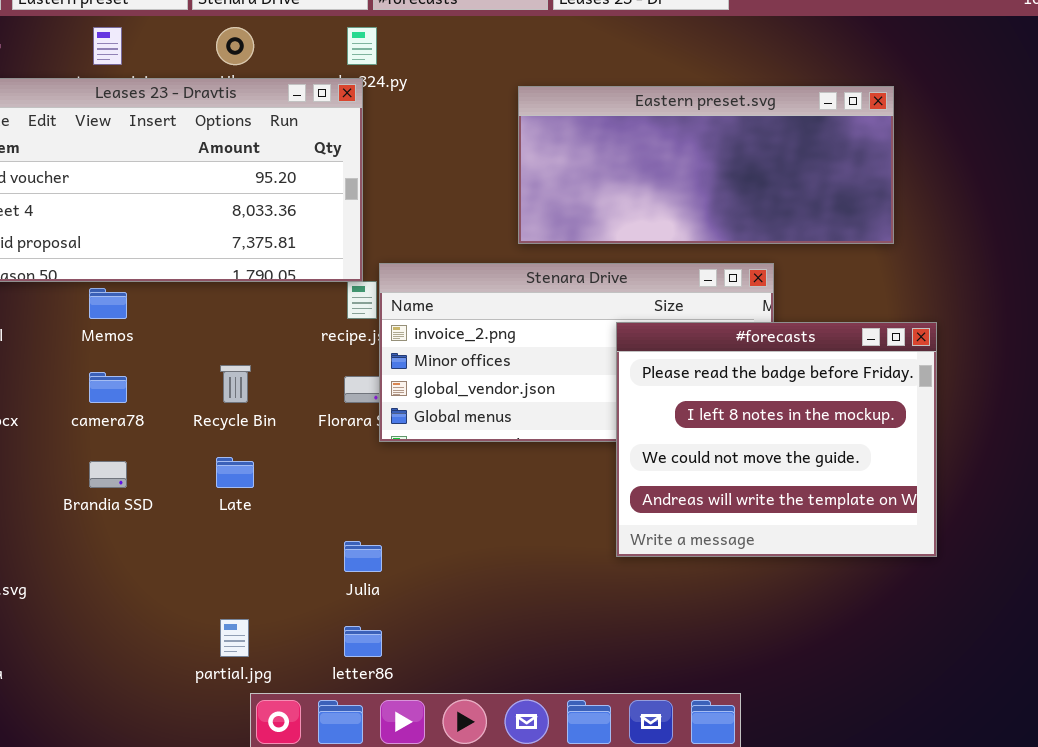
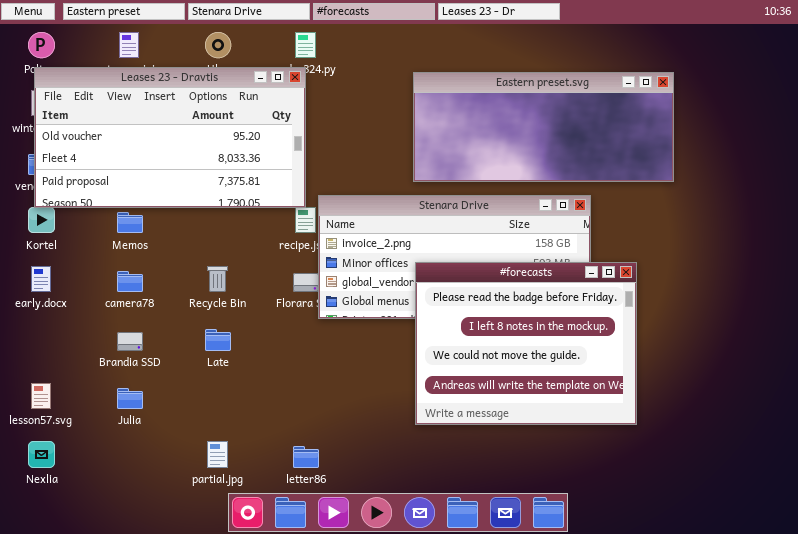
#forecasts: [616,322,937,557] -> [415,262,637,425], moved
Julia: [344,541,382,572] -> [117,388,143,409], moved

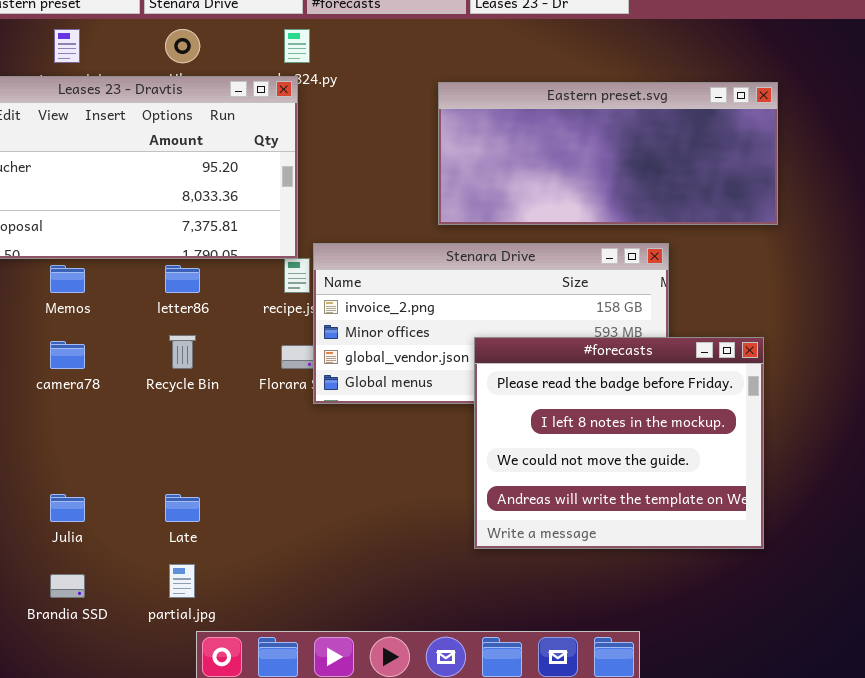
#forecasts: [415,262,637,425] -> [474,337,764,549], moved
Late: [205,329,231,351] -> [165,494,200,522], moved
Brandia SSD: [117,332,143,351] -> [50,574,85,598], moved
letter86: [293,446,319,468] -> [165,265,200,293], moved

